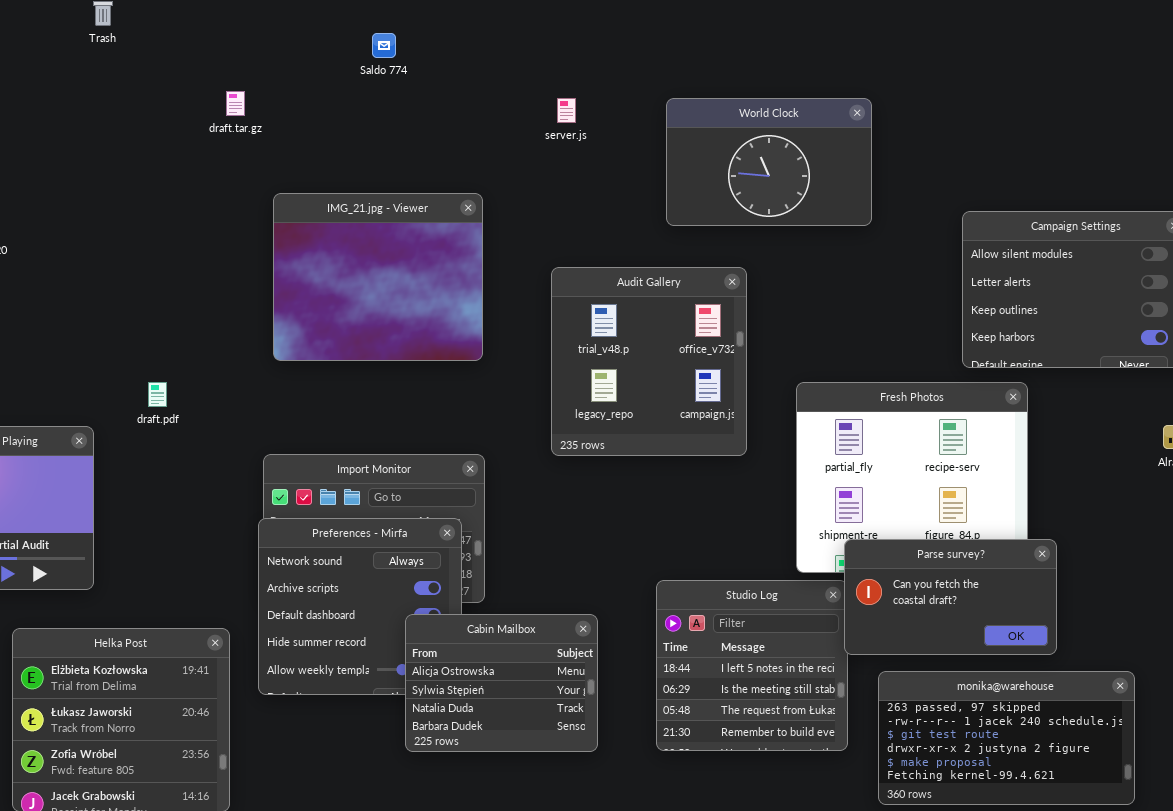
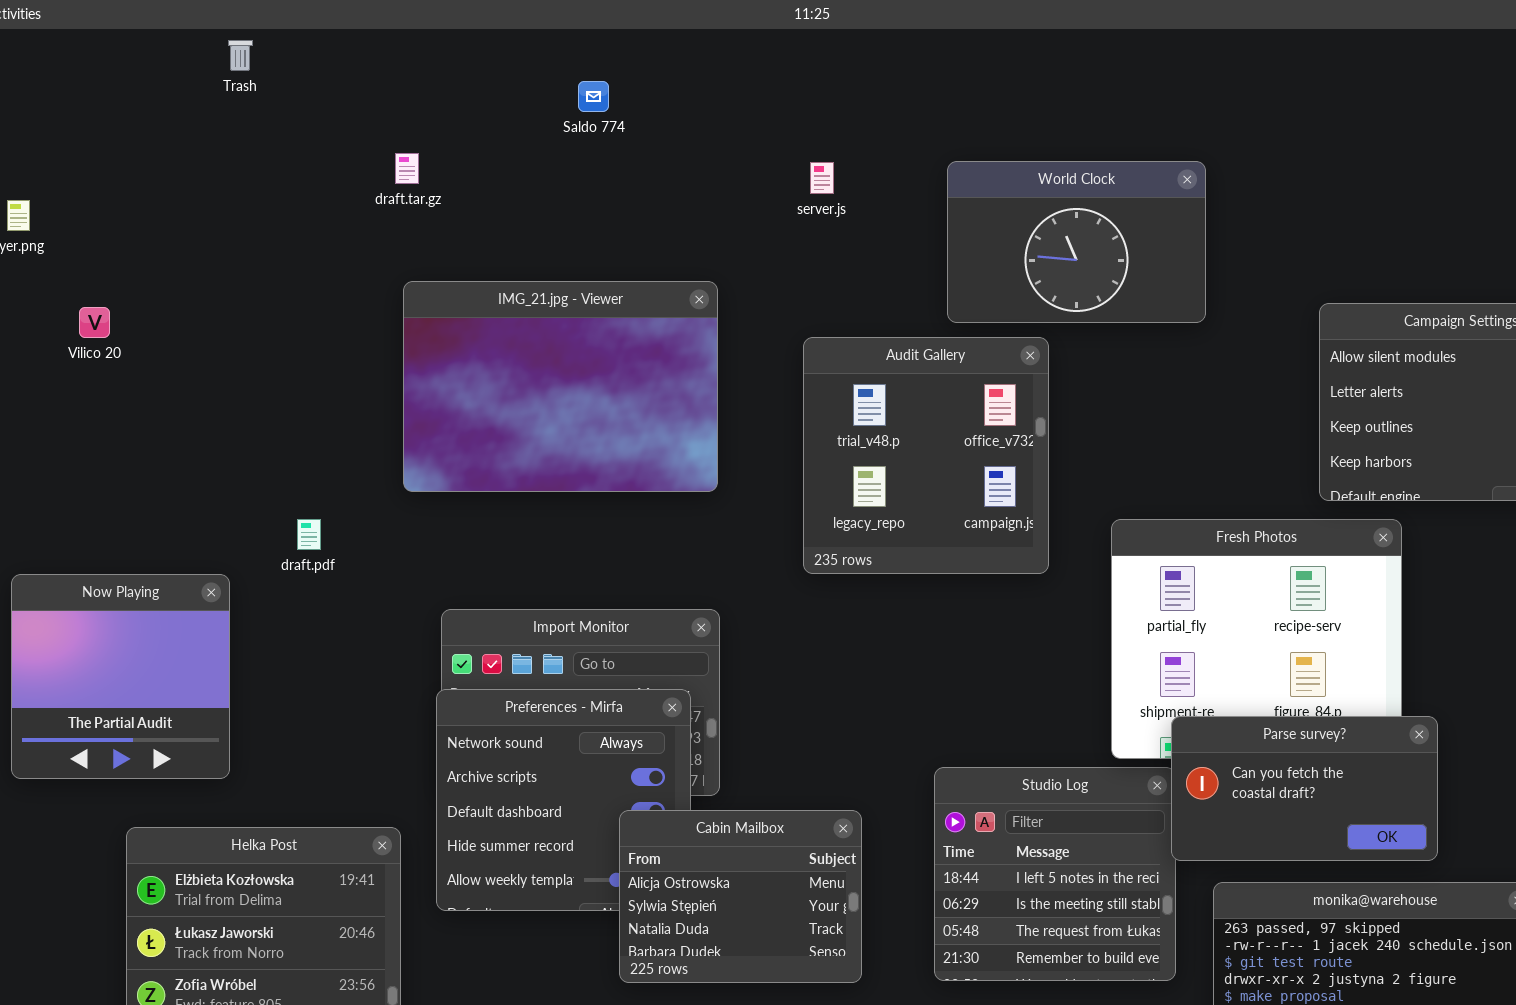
IMG_21.jpg - Viewer: [273,193,483,361] -> [403,281,718,492], resized
Audit Gallery: [551,267,747,456] -> [803,337,1049,574], moved

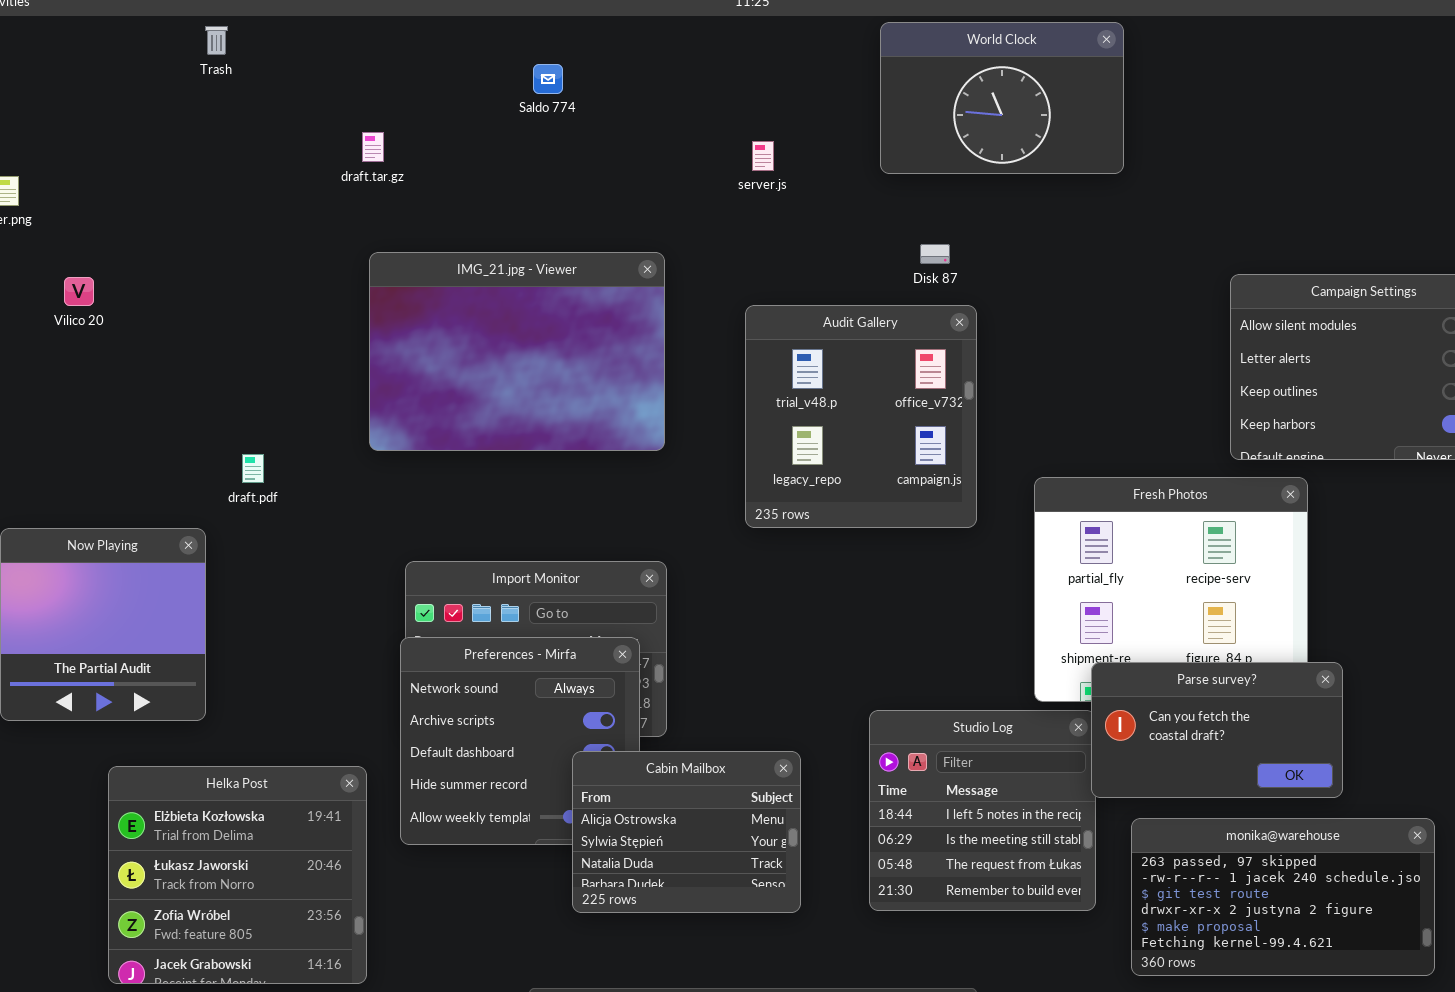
World Clock: [947,161,1206,323] -> [880,22,1124,174], moved
draft.pdf: [297,519,321,550] -> [242,454,264,483], moved

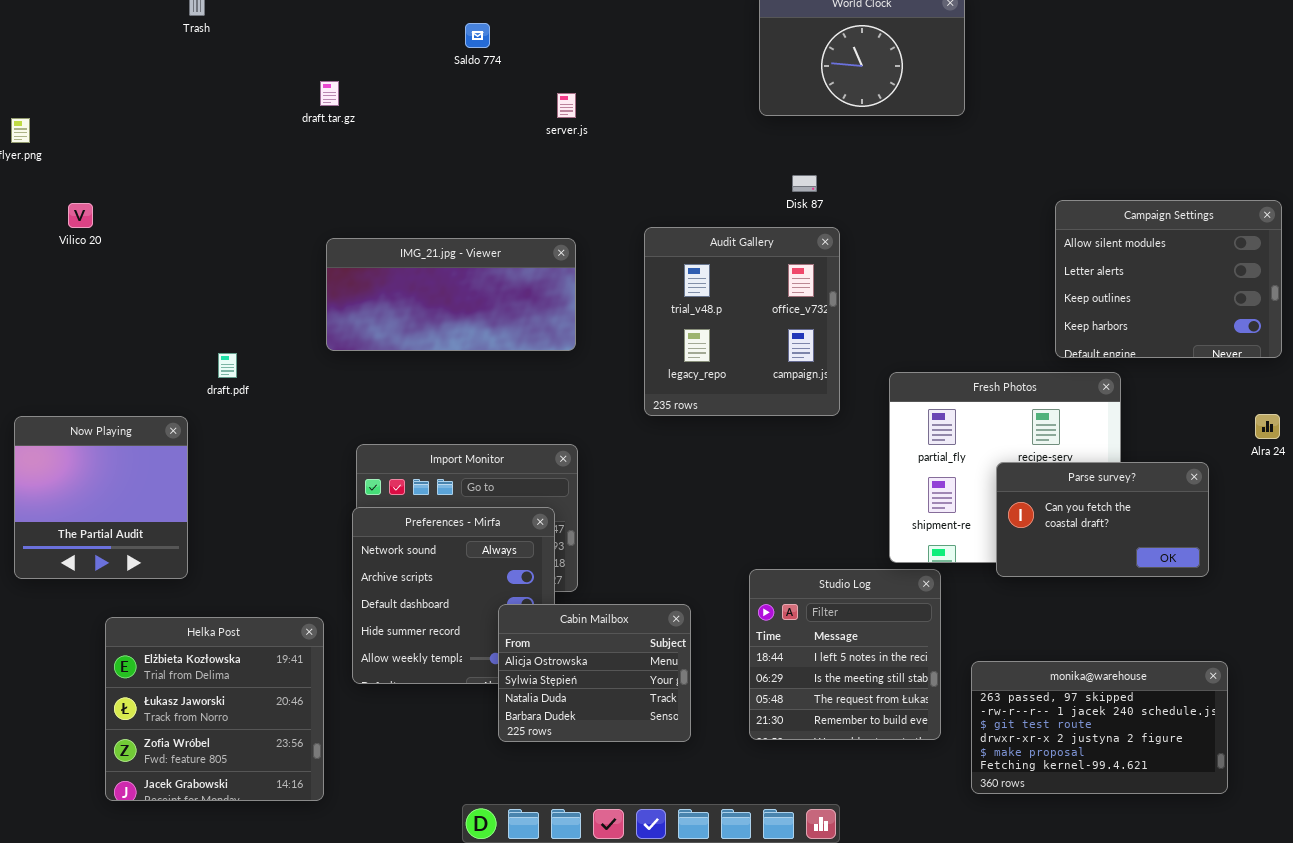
server.js: [752,141,774,171] -> [557,93,576,118], moved
IMG_21.jpg - Viewer: [369,252,665,451] -> [326,238,576,351], resized
Parse survey?: [1091,662,1343,798] -> [996,462,1209,577], moved

